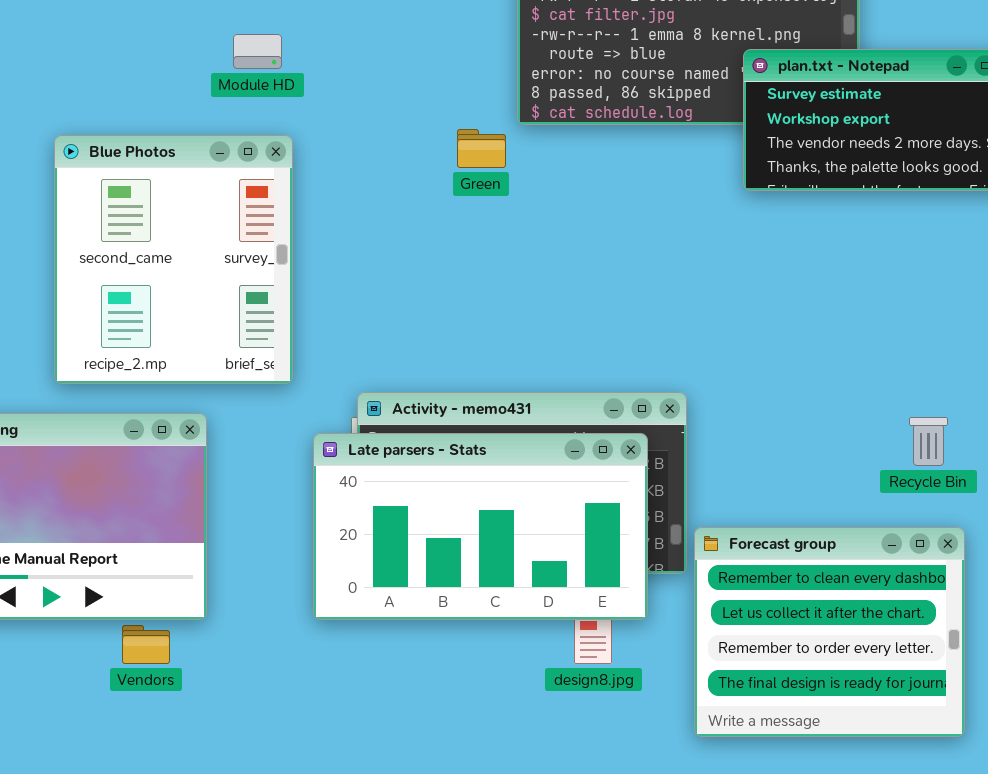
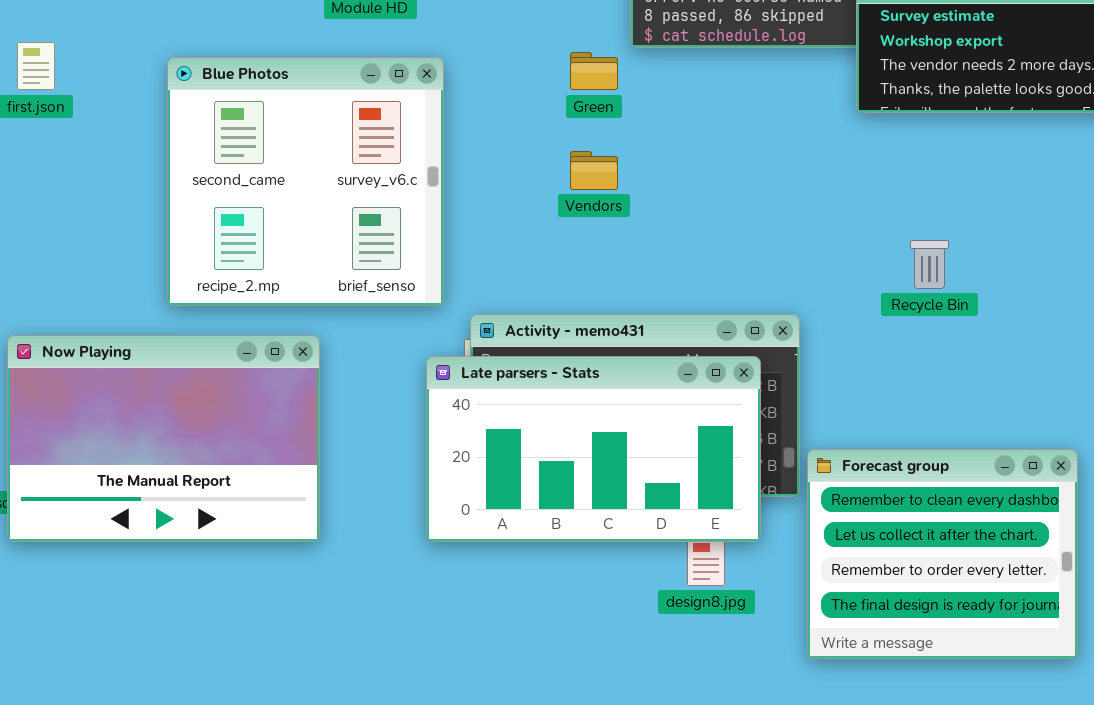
Blue Photos: [54,135,293,384] -> [167,57,444,306], resized
Recycle Bin: [909,417,948,466] -> [910,240,949,289], moved
Vendors: [122,625,170,664] -> [570,151,618,190], moved

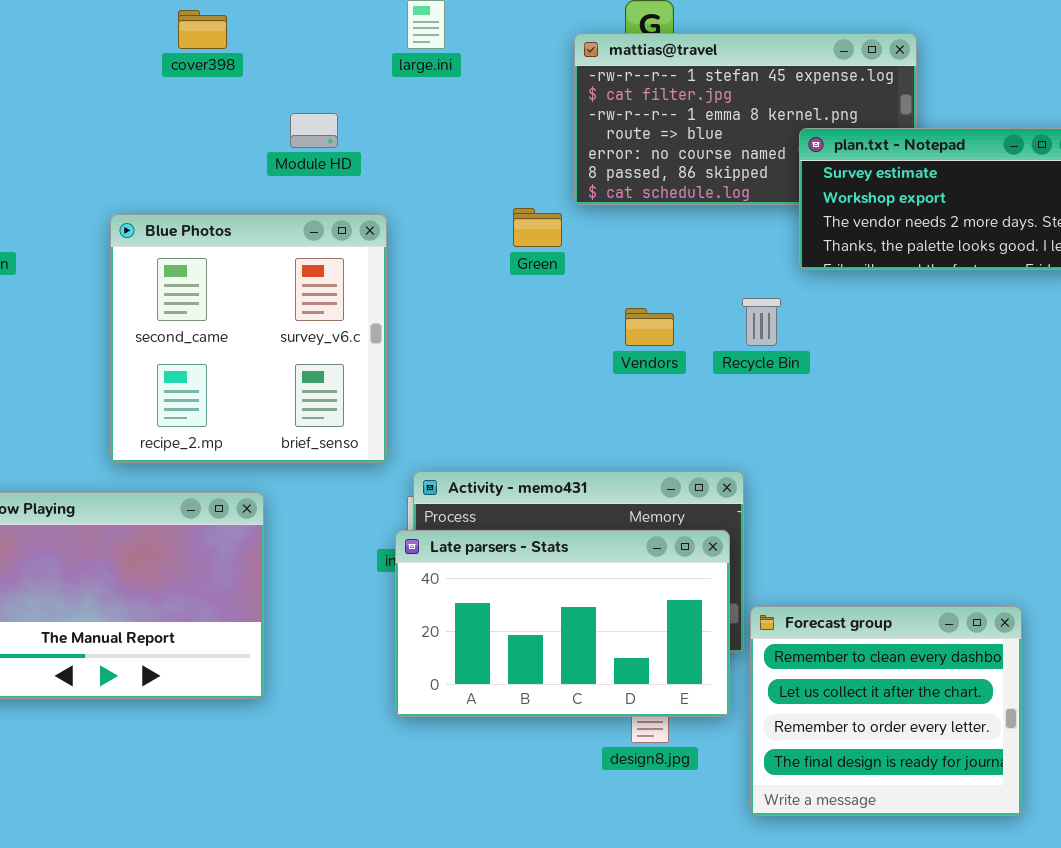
Vendors: [570,151,618,190] -> [625,308,674,346], moved
Recycle Bin: [910,240,949,289] -> [742,298,781,346], moved
Late parsers - Stats: [426,356,761,542] -> [395,530,730,717], moved

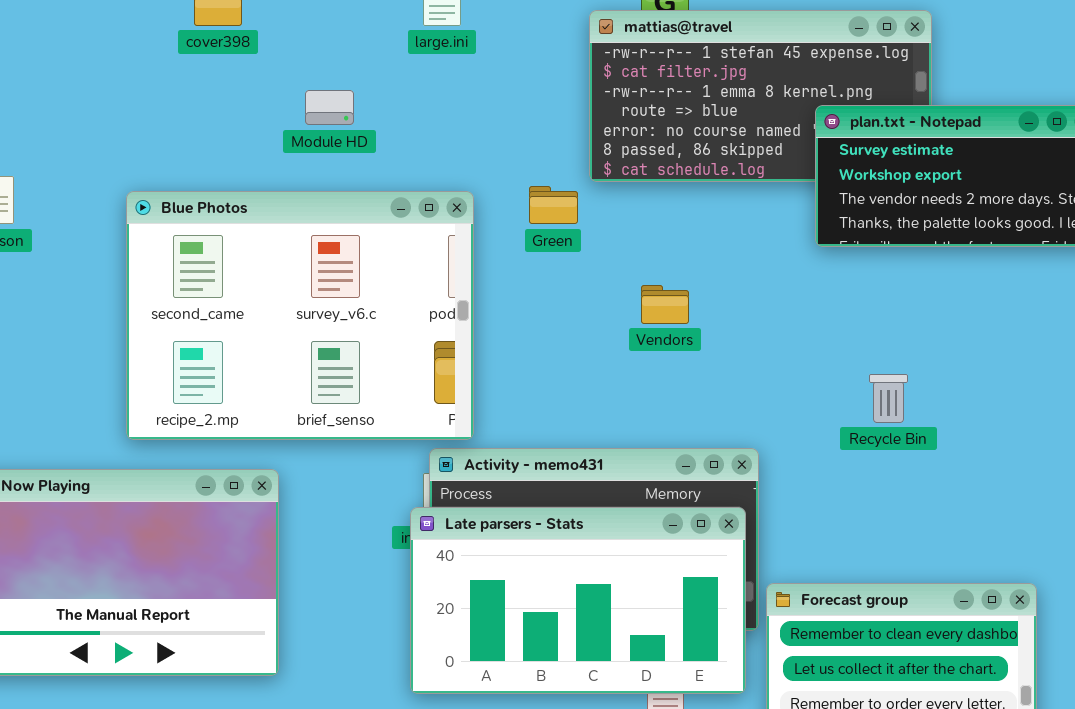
Blue Photos: [110,214,387,463] -> [126,191,474,440], resized
Recycle Bin: [742,298,781,346] -> [869,374,908,423], moved

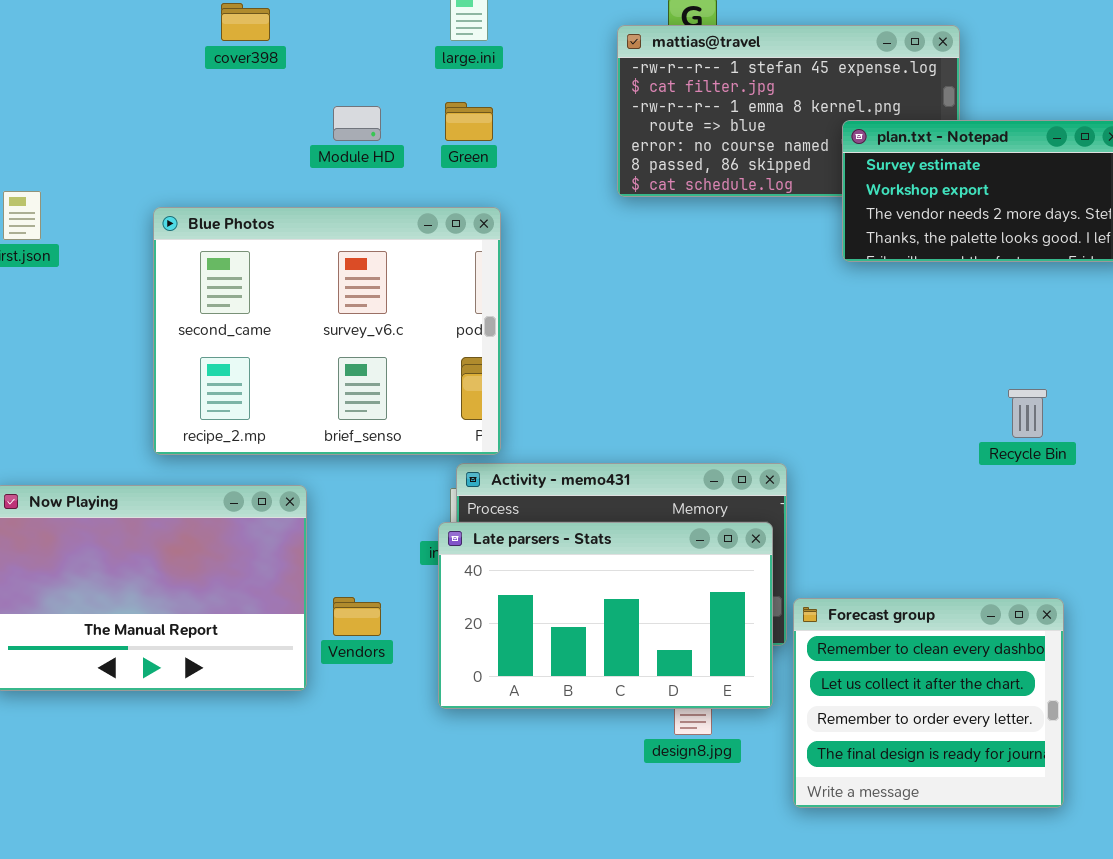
Green: [529,186,578,224] -> [445,102,493,141], moved
Vendors: [641,285,689,324] -> [333,597,381,636], moved
Recycle Bin: [869,374,908,423] -> [1008,389,1047,438], moved

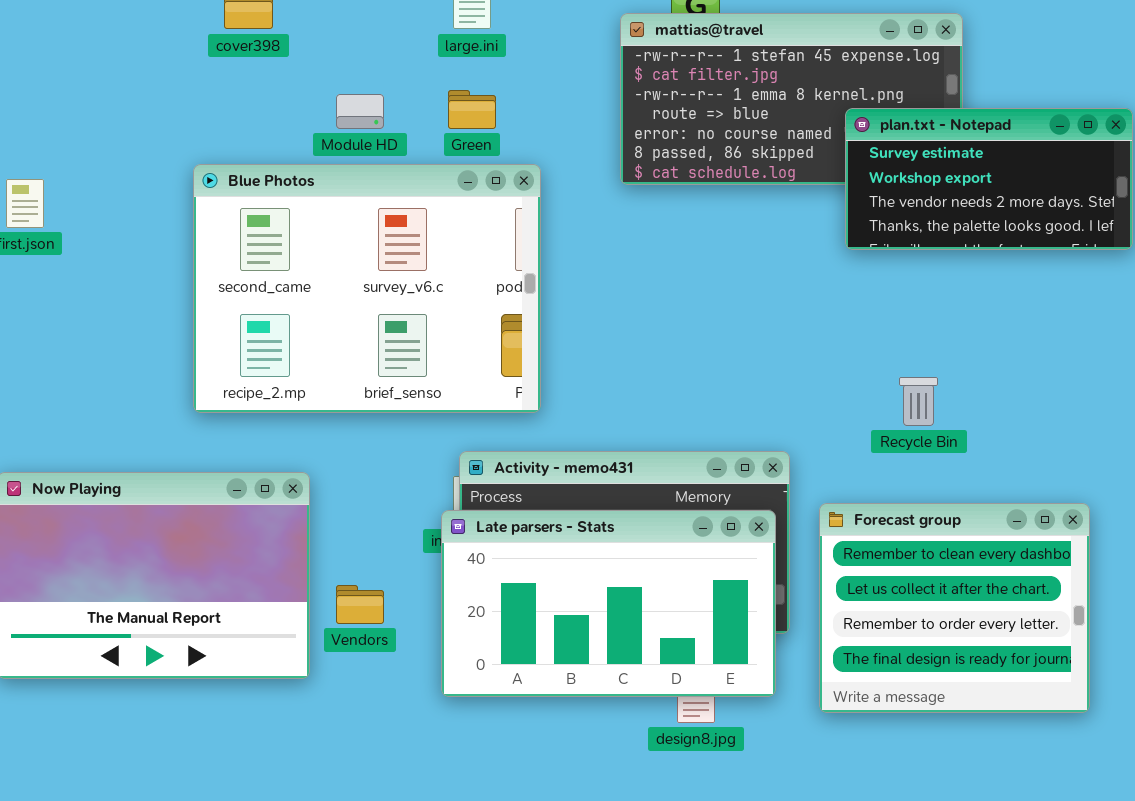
Blue Photos: [153,207,501,455] -> [193,164,541,413], moved
Recycle Bin: [1008,389,1047,438] -> [899,377,938,426], moved
Forecast group: [793,598,1064,808] -> [819,503,1090,713], moved

